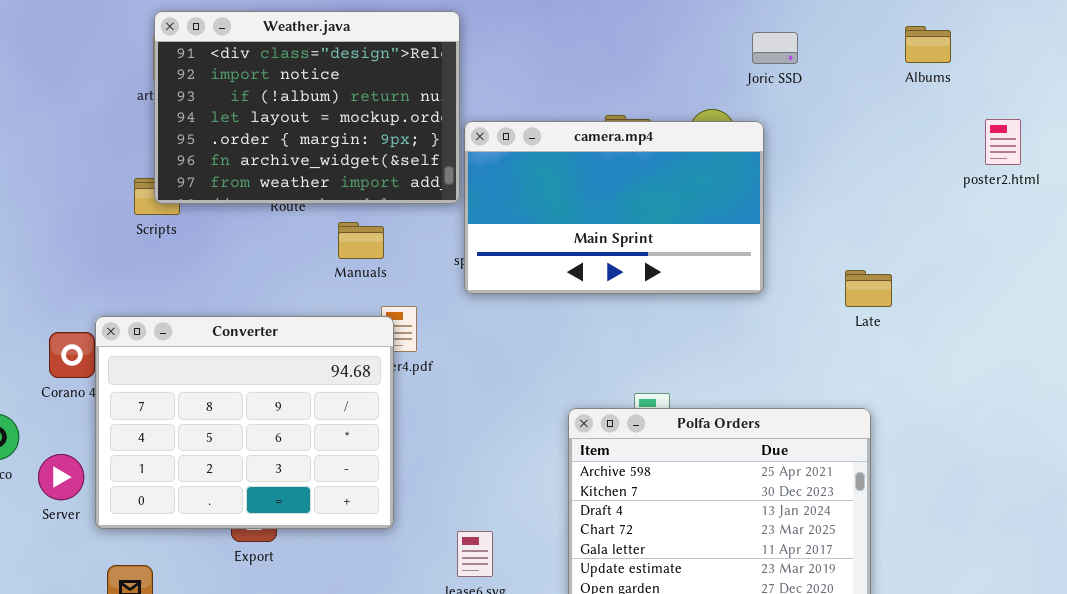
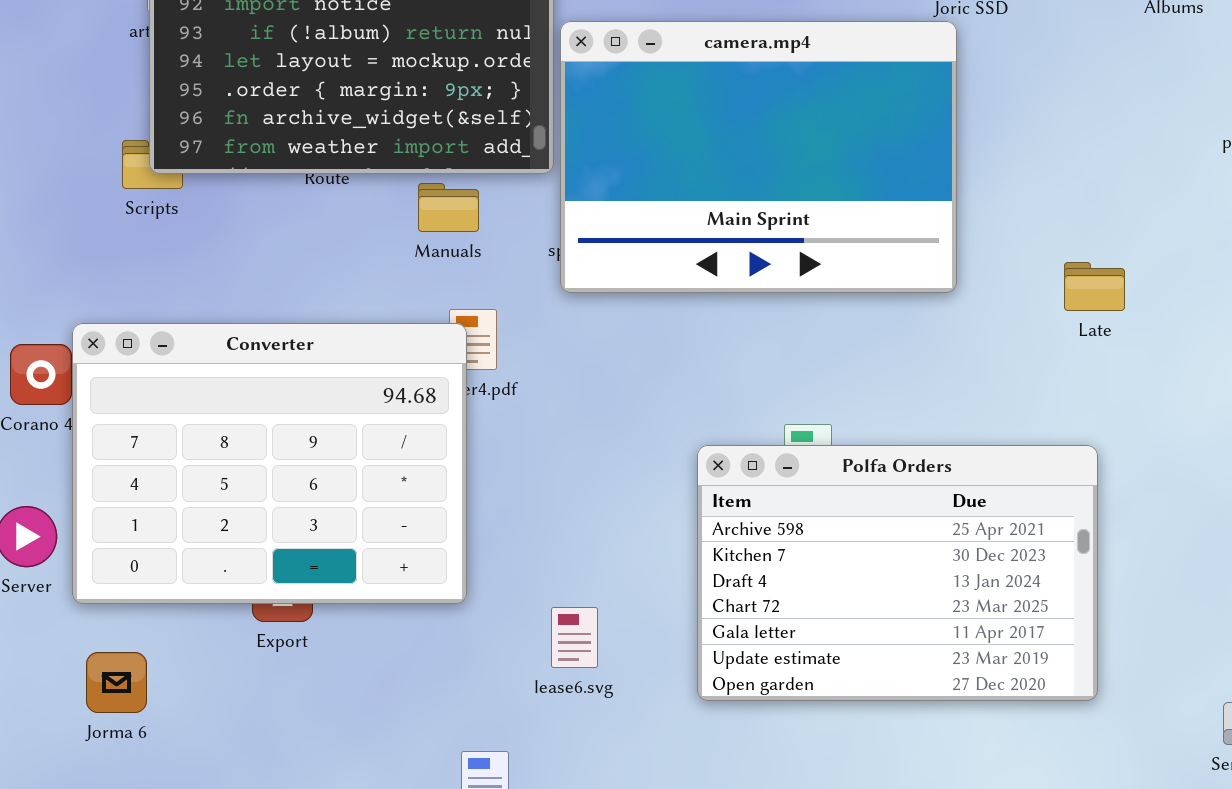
camera.mp4: [464,121,764,294] -> [560,21,957,293], resized
Manuals: [338,222,384,259] -> [418,183,479,232], moved

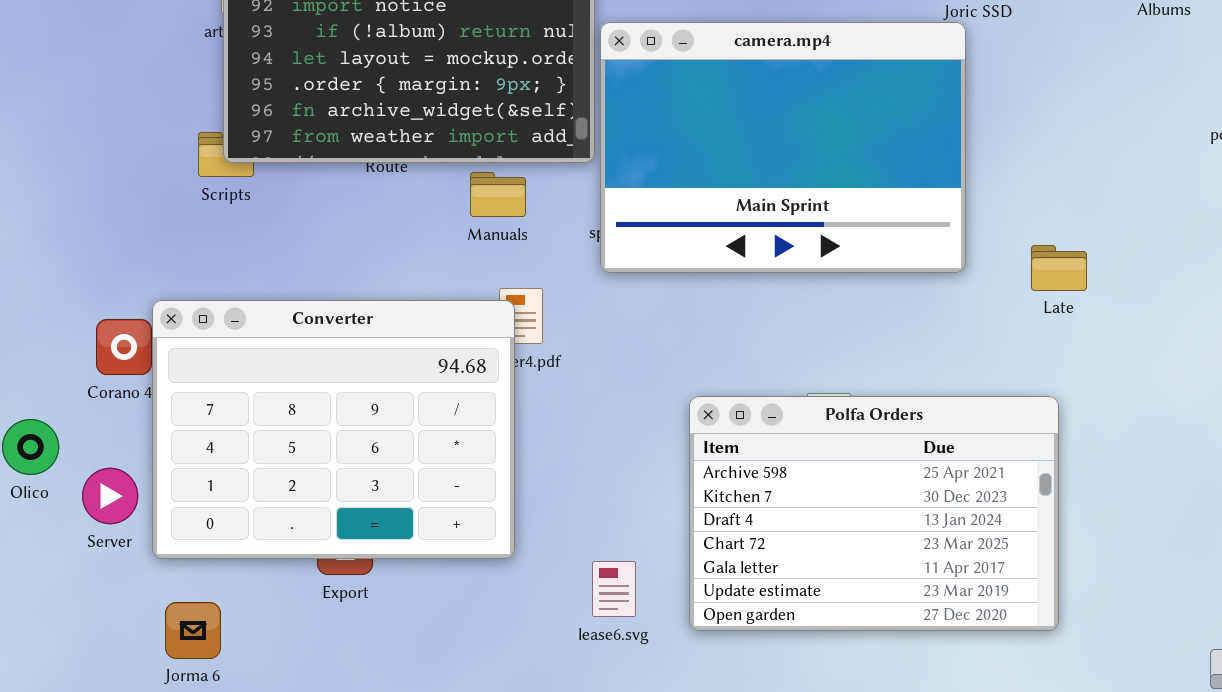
Late: [1064,262,1125,311] -> [1031,245,1087,291], moved
Polfa Orders: [697,445,1098,701] -> [689,396,1059,631], moved

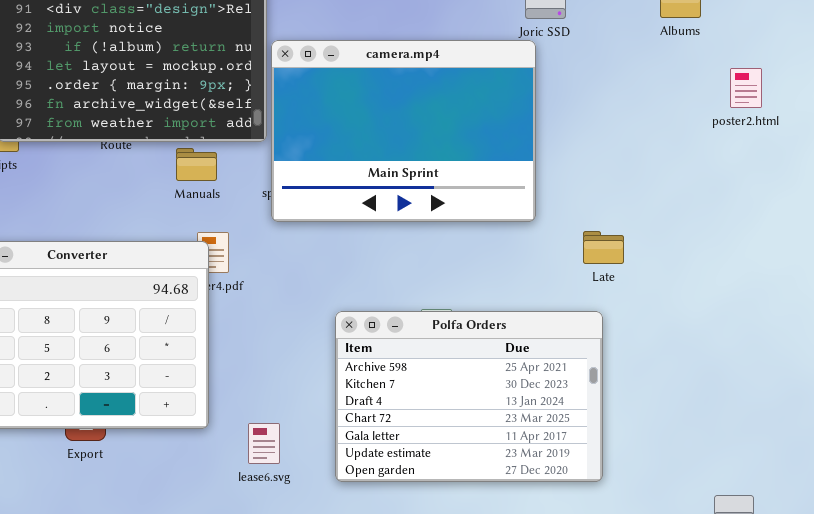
Late: [1031,245,1087,291] -> [583,231,624,264], moved
lease6.svg: [592,561,636,617] -> [248,423,280,464], moved

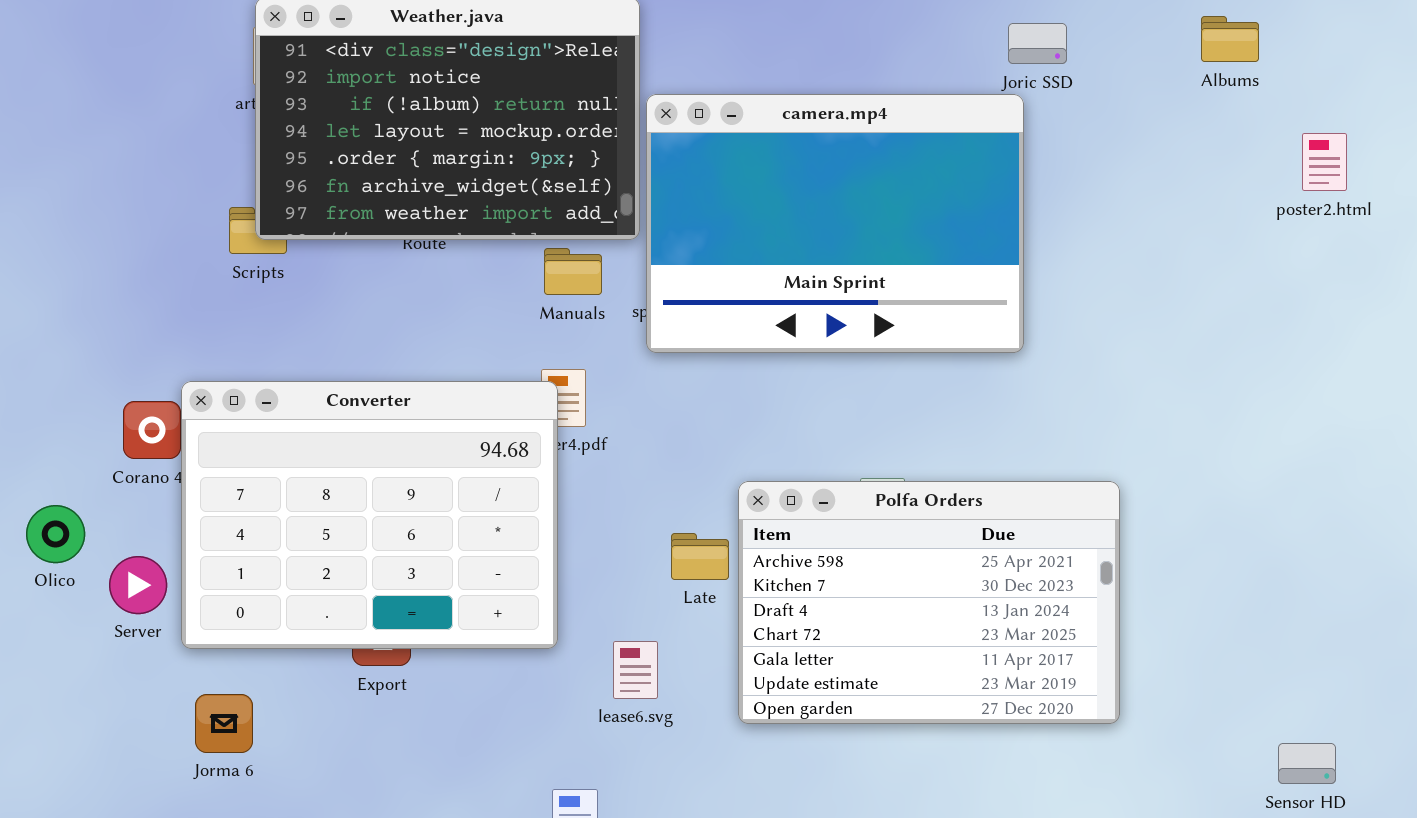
Manuals: [176,148,217,181] -> [544,248,602,295], moved
Late: [583,231,624,264] -> [671,533,729,580], moved

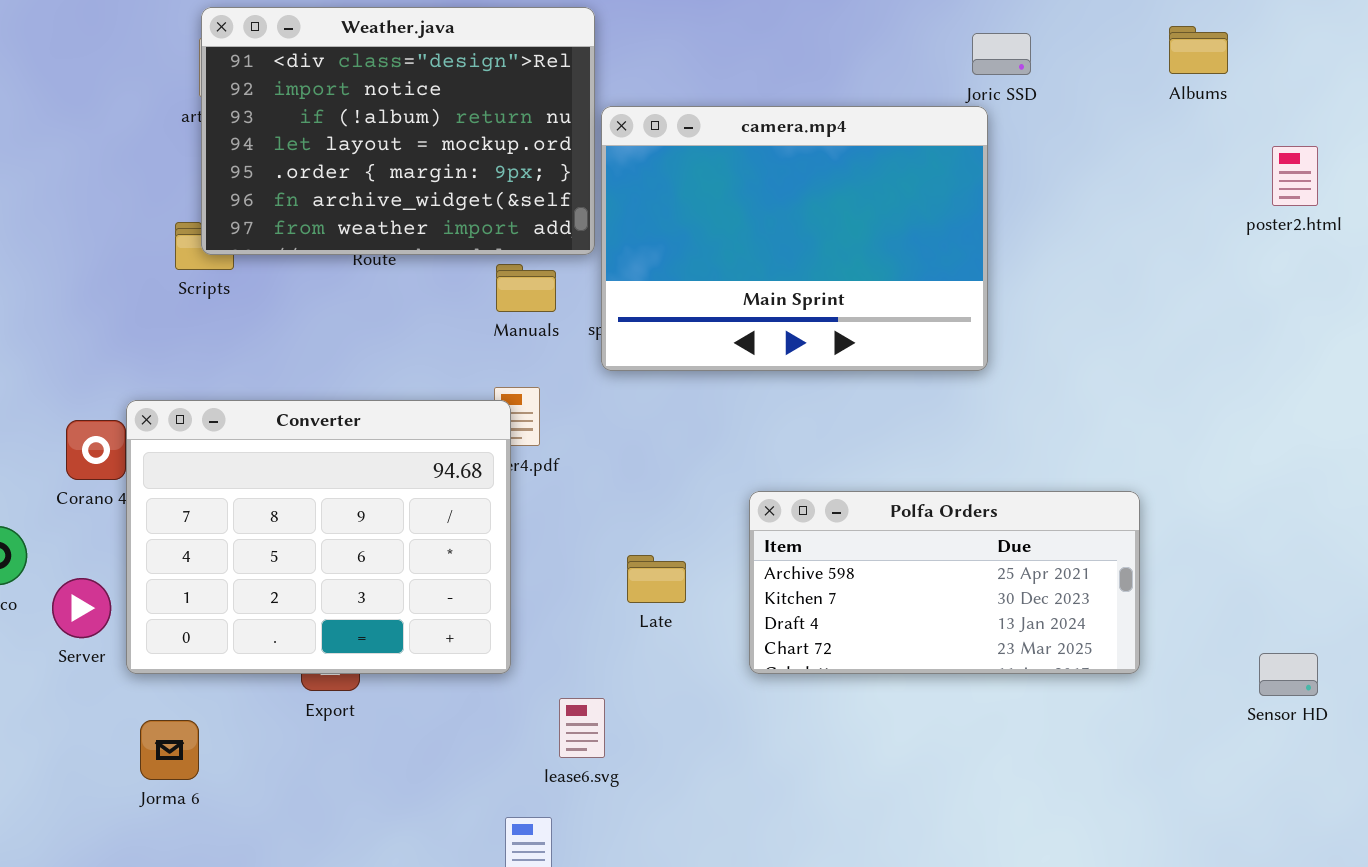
Polfa Orders: [738,481,1120,724] -> [749,491,1140,674], moved, resized
lease6.svg: [613,641,658,699] -> [559,698,605,758], moved
Sensor HD: [1278,743,1336,784] -> [1259,653,1318,696], moved

